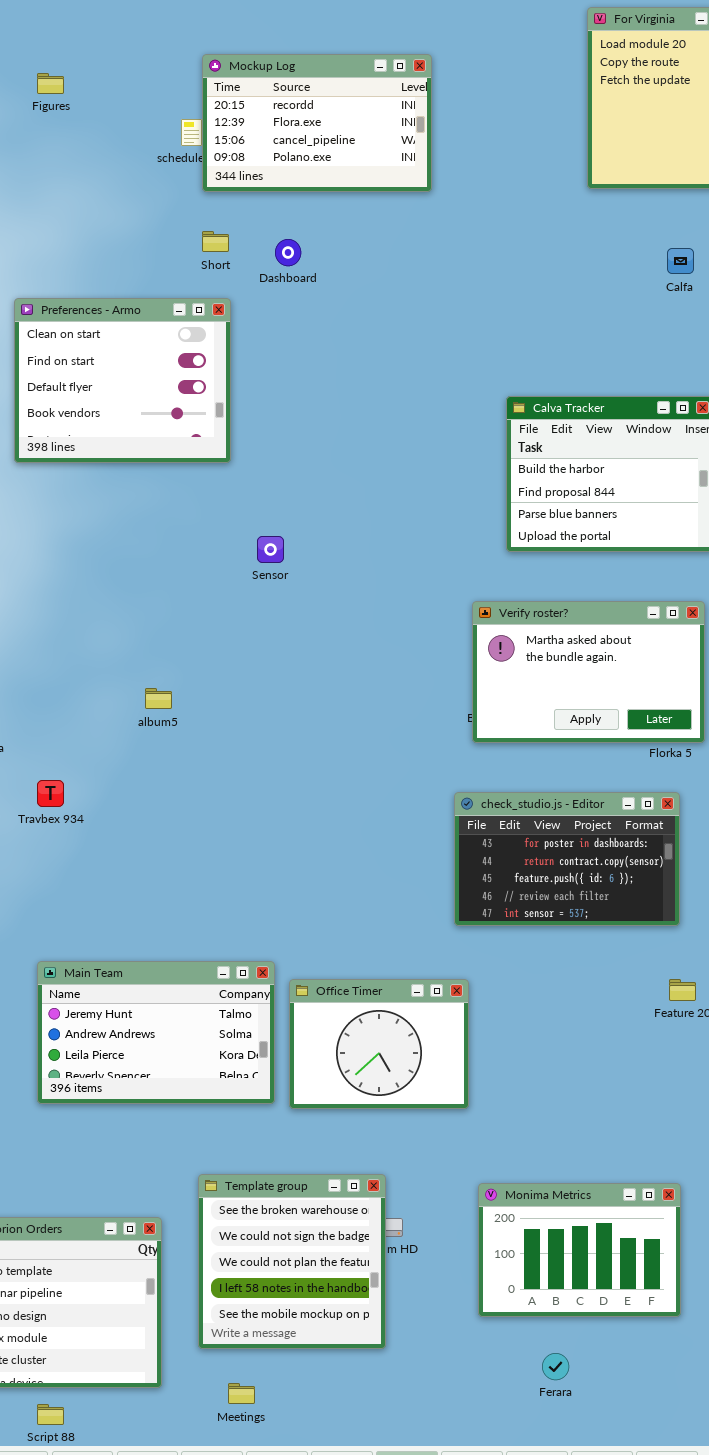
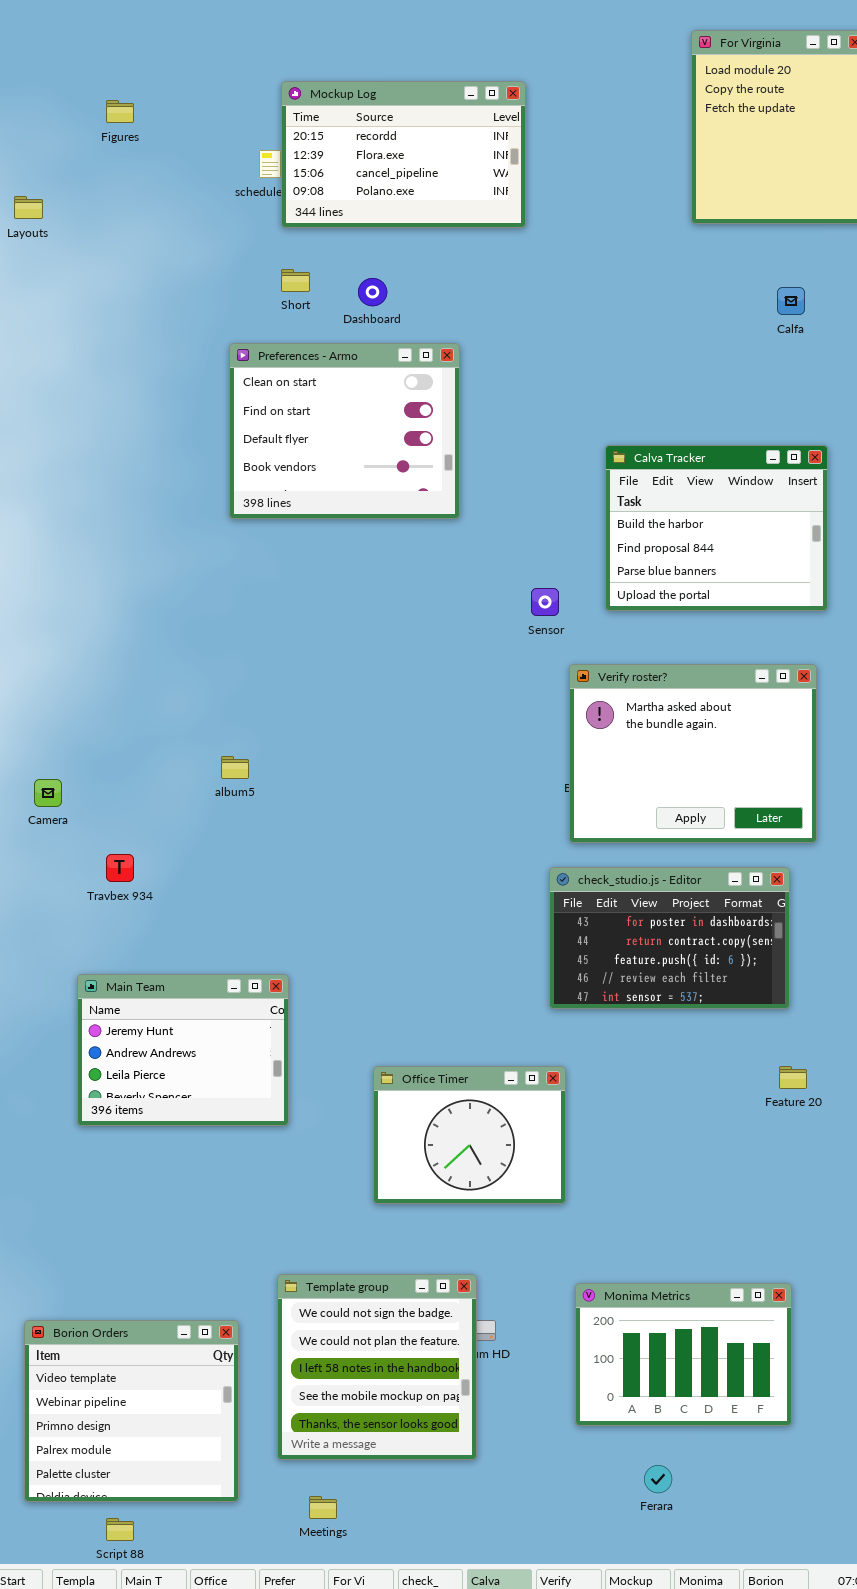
Preferences - Armo: [14,298,231,463] -> [229,343,460,519], moved
Sensor: [257,536,284,563] -> [531,588,559,616], moved
Verify roster?: [472,601,705,743] -> [569,664,817,843], resized
Main Team: [37,961,275,1104] -> [77,974,289,1126], moved, resized
Template group: [198,1174,386,1349] -> [277,1274,477,1460], scrolled down 1 row

